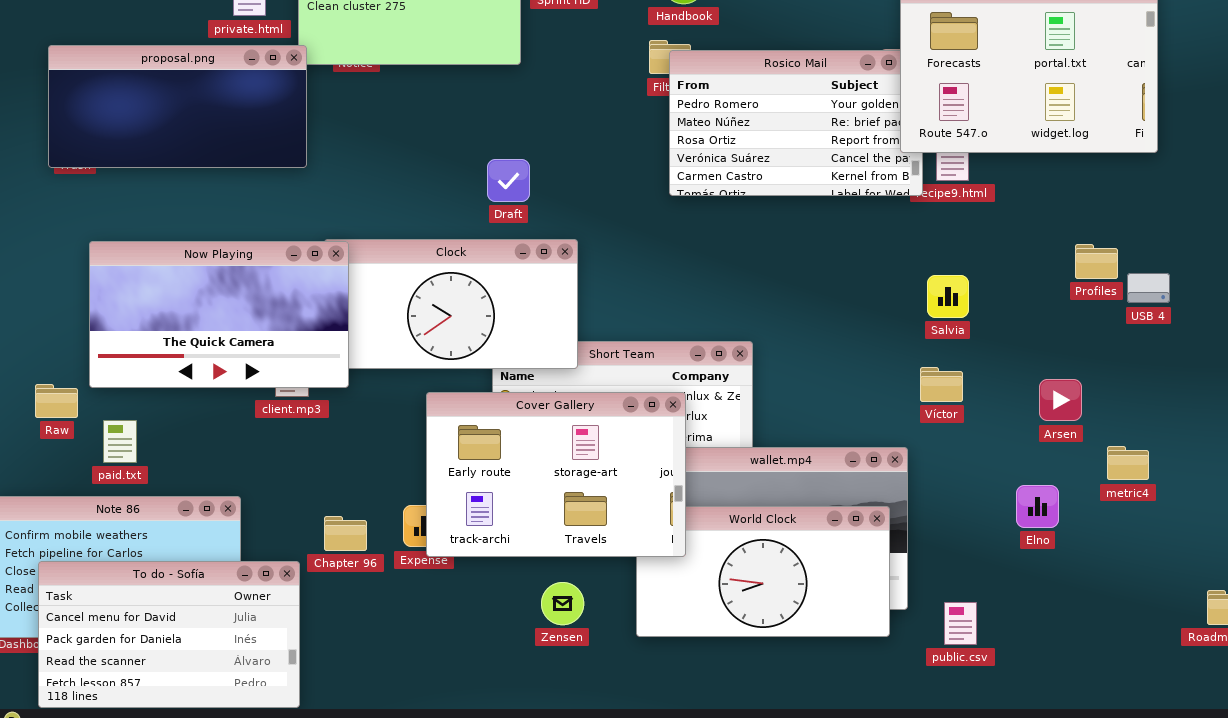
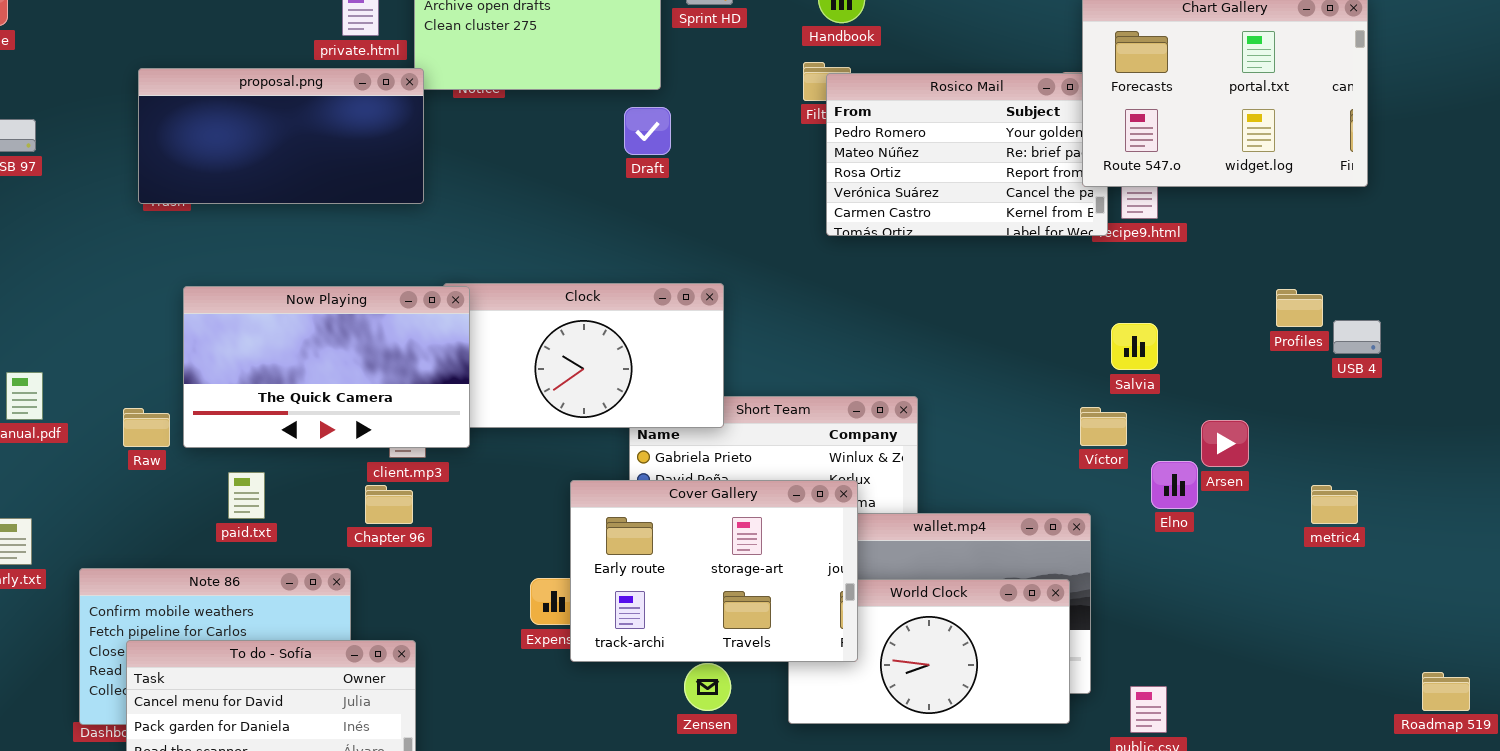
Draft: [487,159,530,202] -> [624,107,671,155], moved
Víctor: [920,367,963,402] -> [1080,407,1127,446], moved
Arsen: [1039,379,1082,421] -> [1201,420,1249,467], moved
Raw: [35,384,78,418] -> [123,408,170,447], moved
Cover Gallery: [426,392,686,557] -> [570,480,858,662], moved
paid.txt: [103,420,137,463] -> [228,472,265,519], moved
metric4: [1107,446,1149,480] -> [1311,485,1358,524], moved
Elno: [1016,485,1059,528] -> [1151,461,1198,509], moved
Chapter 96: [324,516,367,551] -> [365,485,413,524], moved

